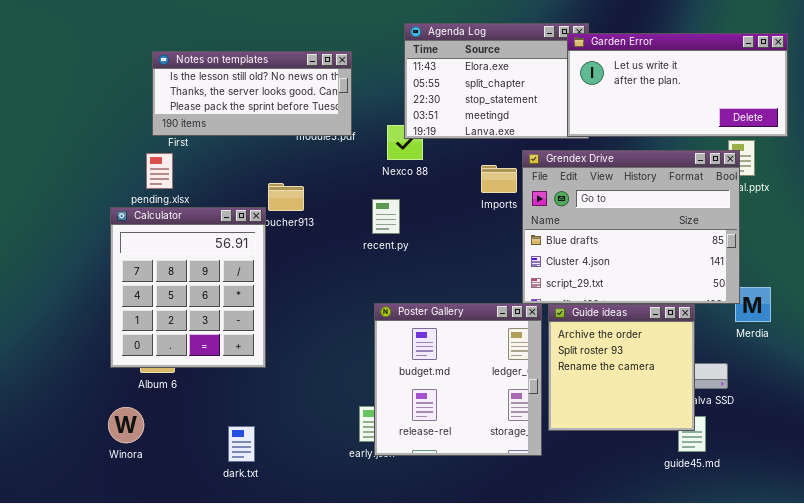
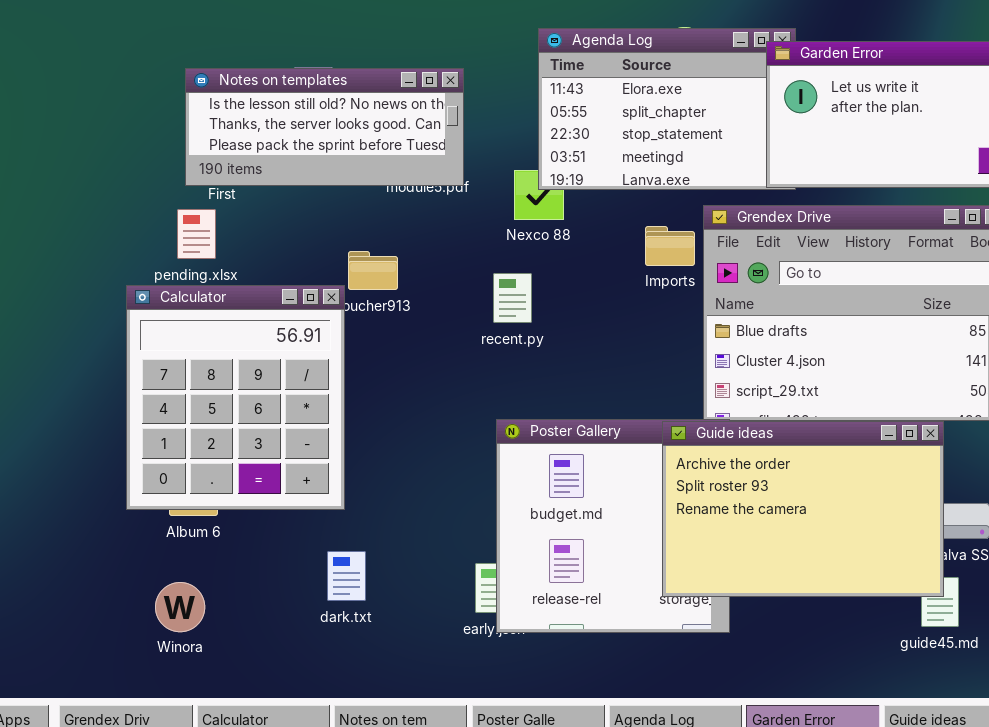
Guide ideas: [548,304,695,431] -> [662,421,944,597], resized
Winora: [108,407,144,443] -> [155,582,205,632], moved
dark.txt: [228,426,255,462] -> [327,551,366,601], moved

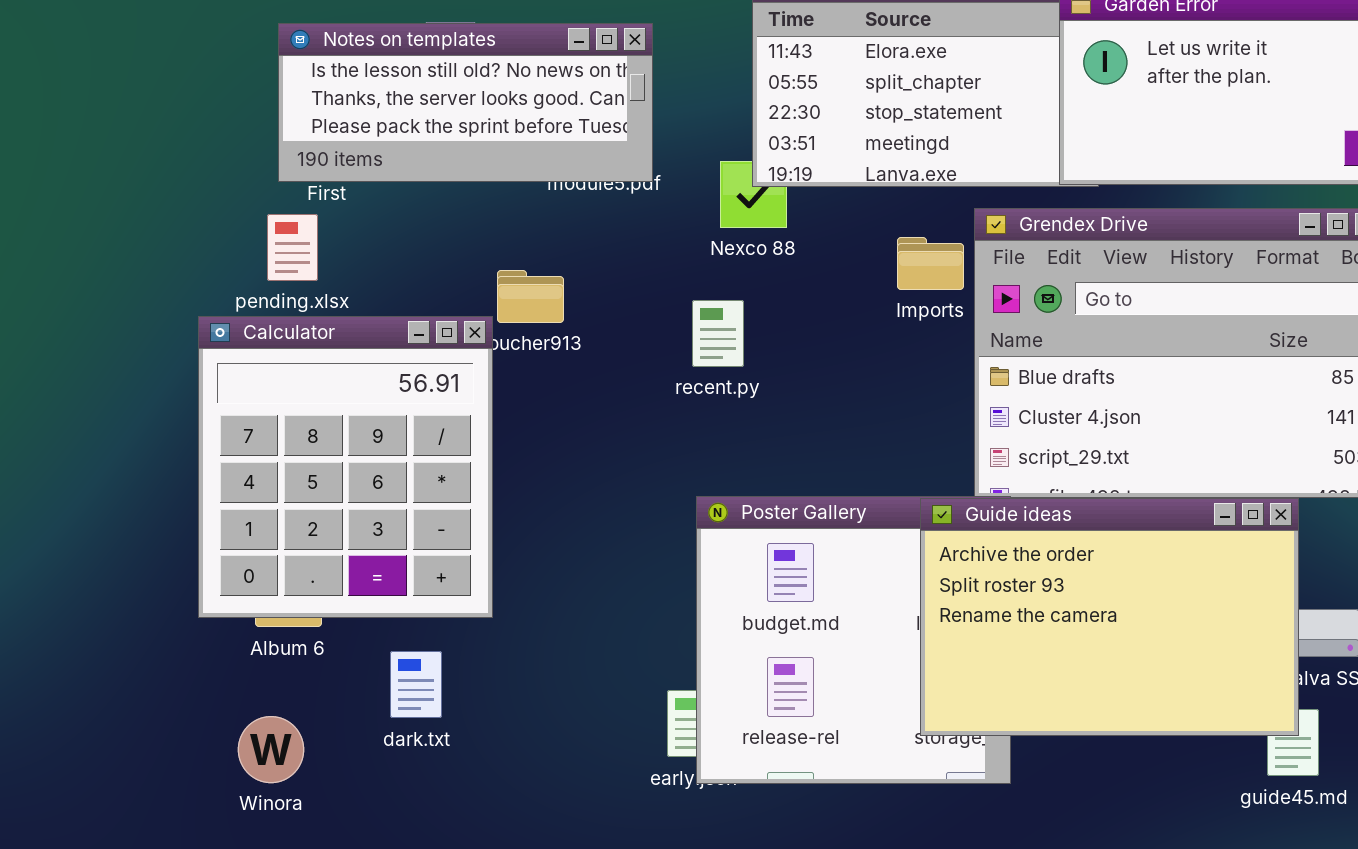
dark.txt: [327,551,366,601] -> [390,651,442,718], moved

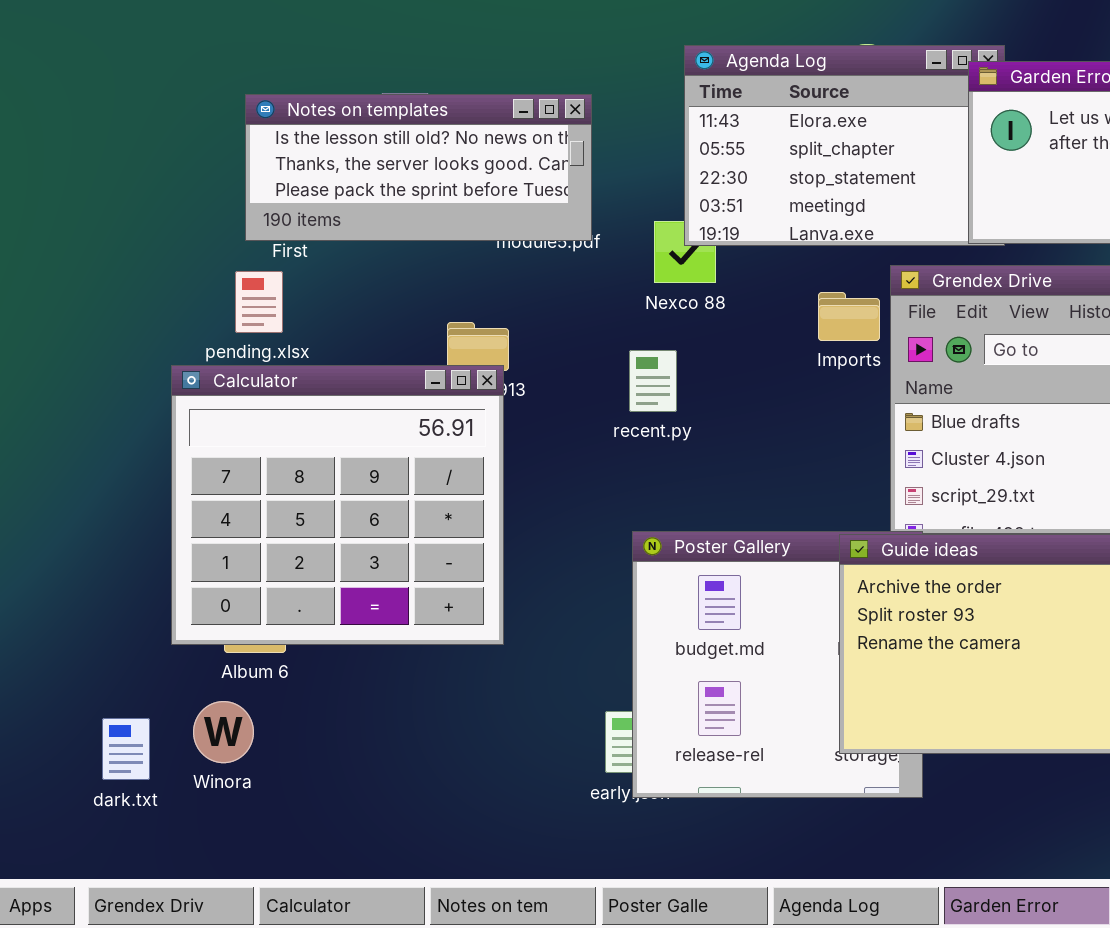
Calculator: [198,316,493,618] -> [171,365,504,645], resized
dark.txt: [390,651,442,718] -> [102,718,150,780], moved
Winora: [238,716,304,783] -> [193,701,254,763], moved

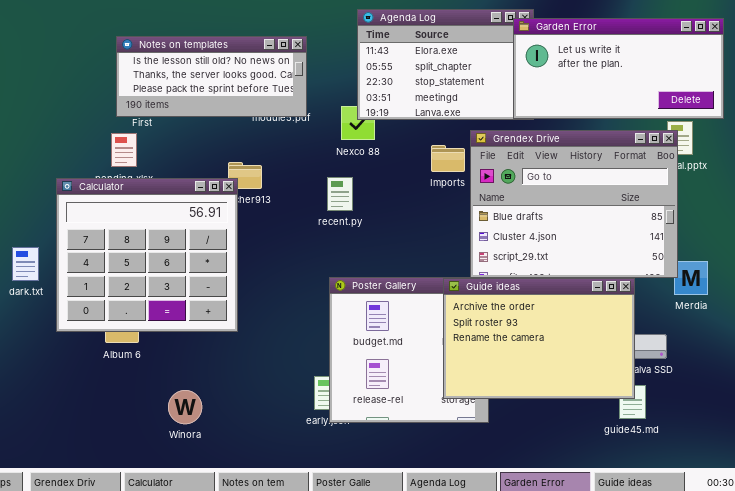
Calculator: [171,365,504,645] -> [56,178,238,332], moved
Winora: [193,701,254,763] -> [168,390,202,424], moved
dark.txt: [102,718,150,780] -> [12,247,39,281], moved

